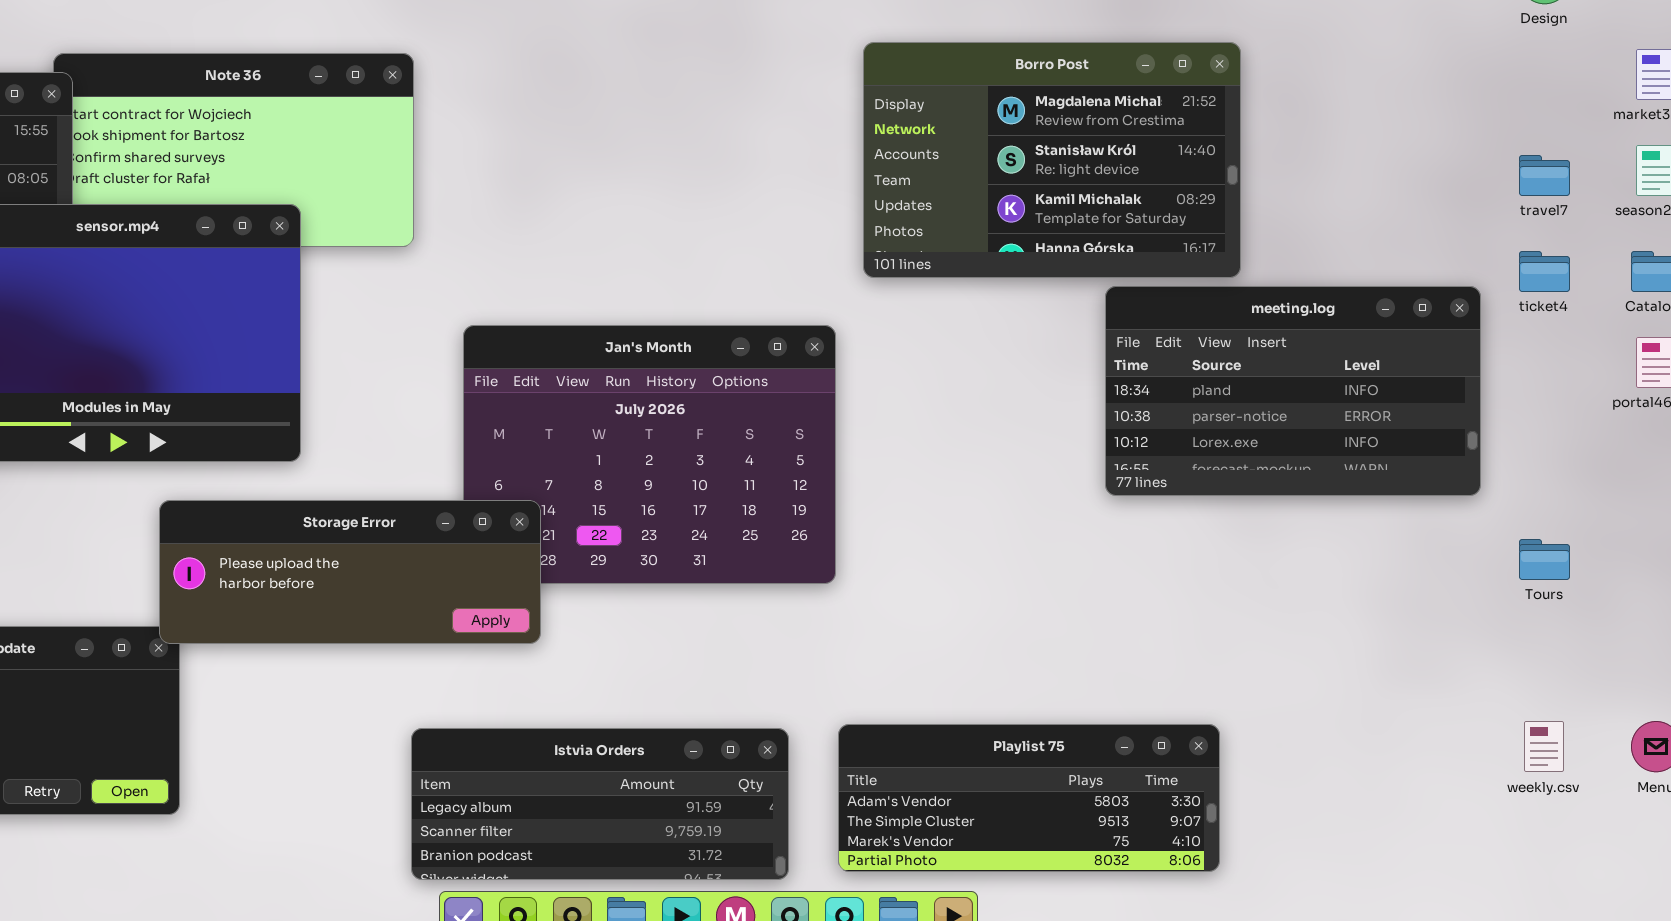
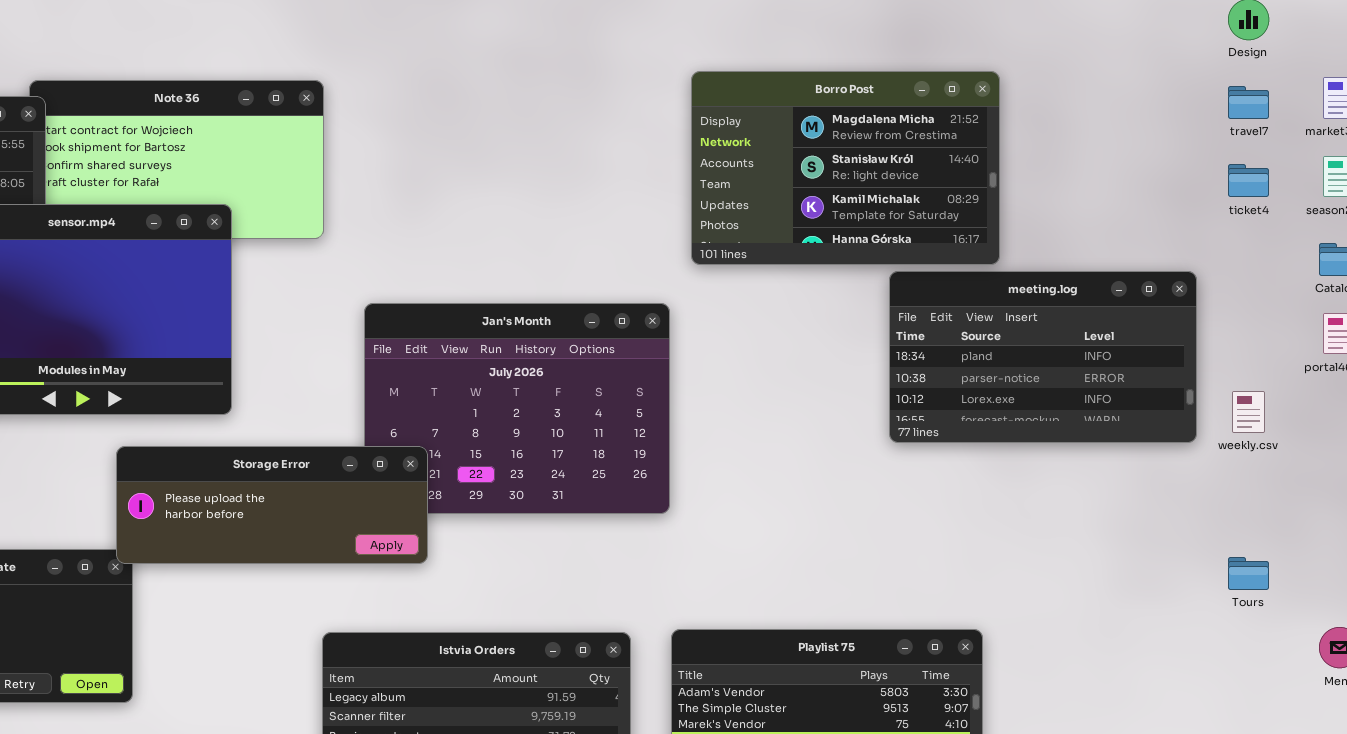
travel7: [1519,155,1570,196] -> [1228,86,1269,119], moved
ticket4: [1519,251,1570,292] -> [1228,164,1269,197], moved
Tours: [1519,539,1570,580] -> [1228,557,1269,590], moved
weekly.csv: [1524,721,1564,772] -> [1232,391,1265,433], moved

